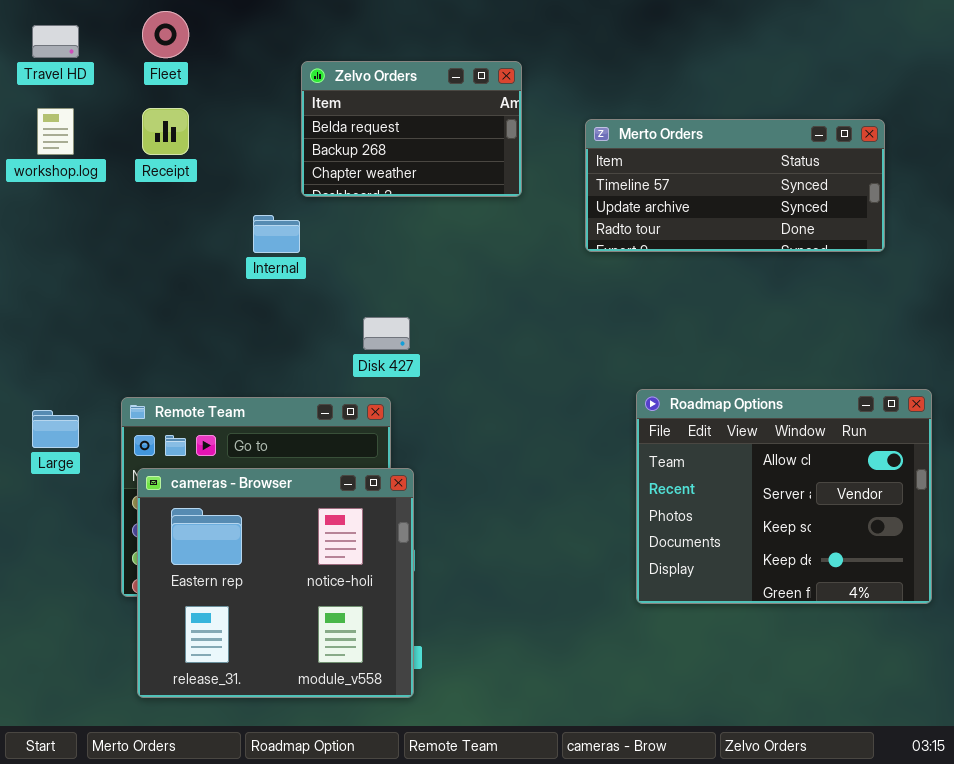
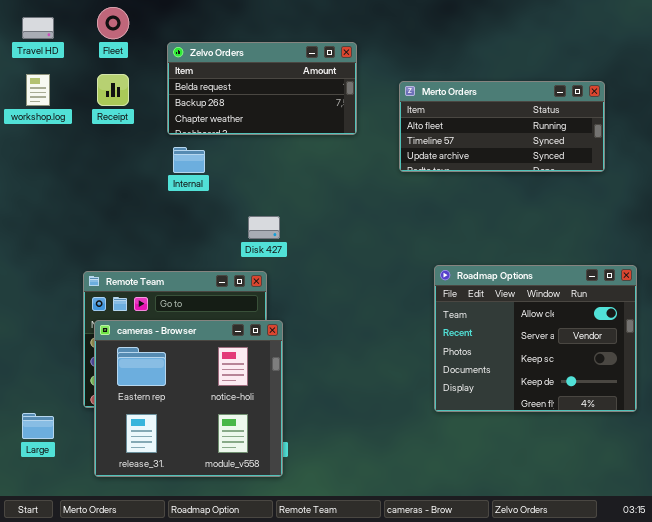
Zelvo Orders: [301,61,522,197] -> [167,42,357,135], resized
Merto Orders: [585,119,885,252] -> [399,81,605,172], scrolled up 1 row
Large: [32,410,79,448] -> [22,413,54,439], moved

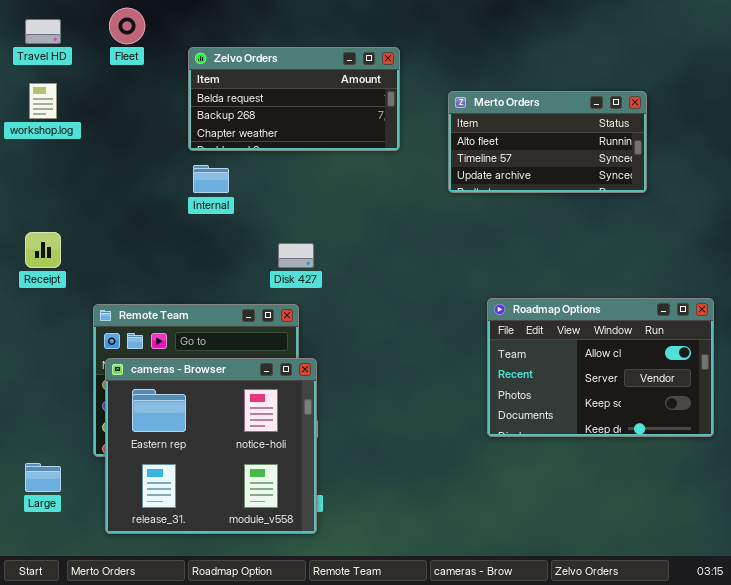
Receipt: [97,74,129,106] -> [25,232,61,268], moved
Merto Orders: [399,81,605,172] -> [448,91,647,193], resized
Roadmap Options: [434,265,637,412] -> [487,298,714,437], resized

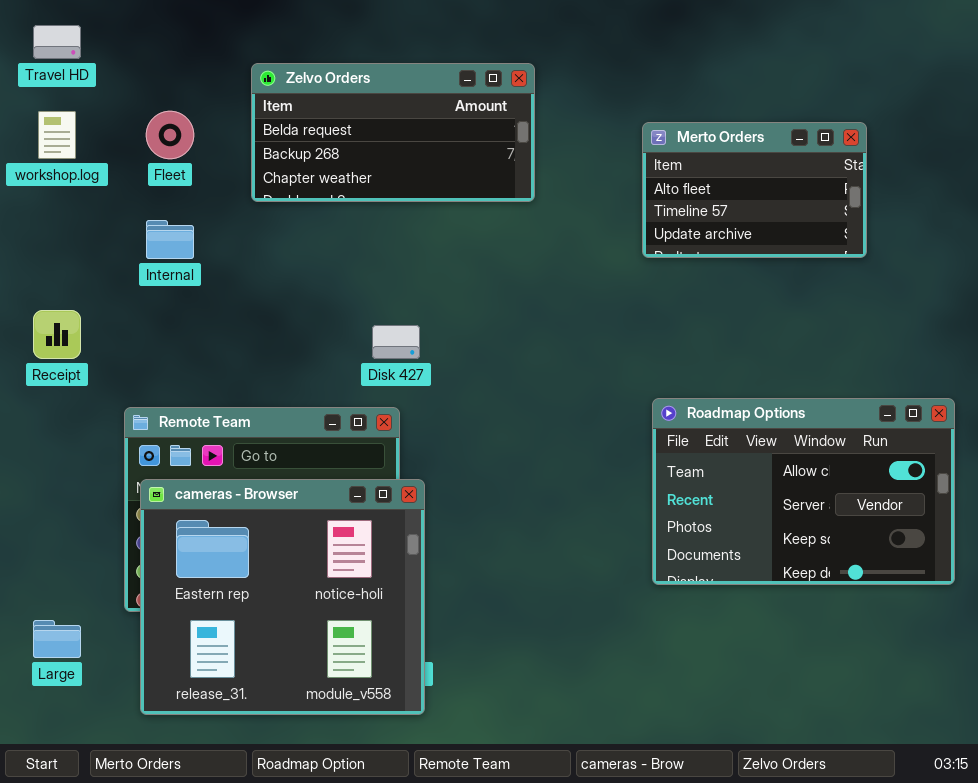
Fleet: [109,8,145,44] -> [146,111,194,159], moved
Merto Orders: [448,91,647,193] -> [642,122,867,258], resized
Internal: [193,165,229,193] -> [146,220,194,259], moved

